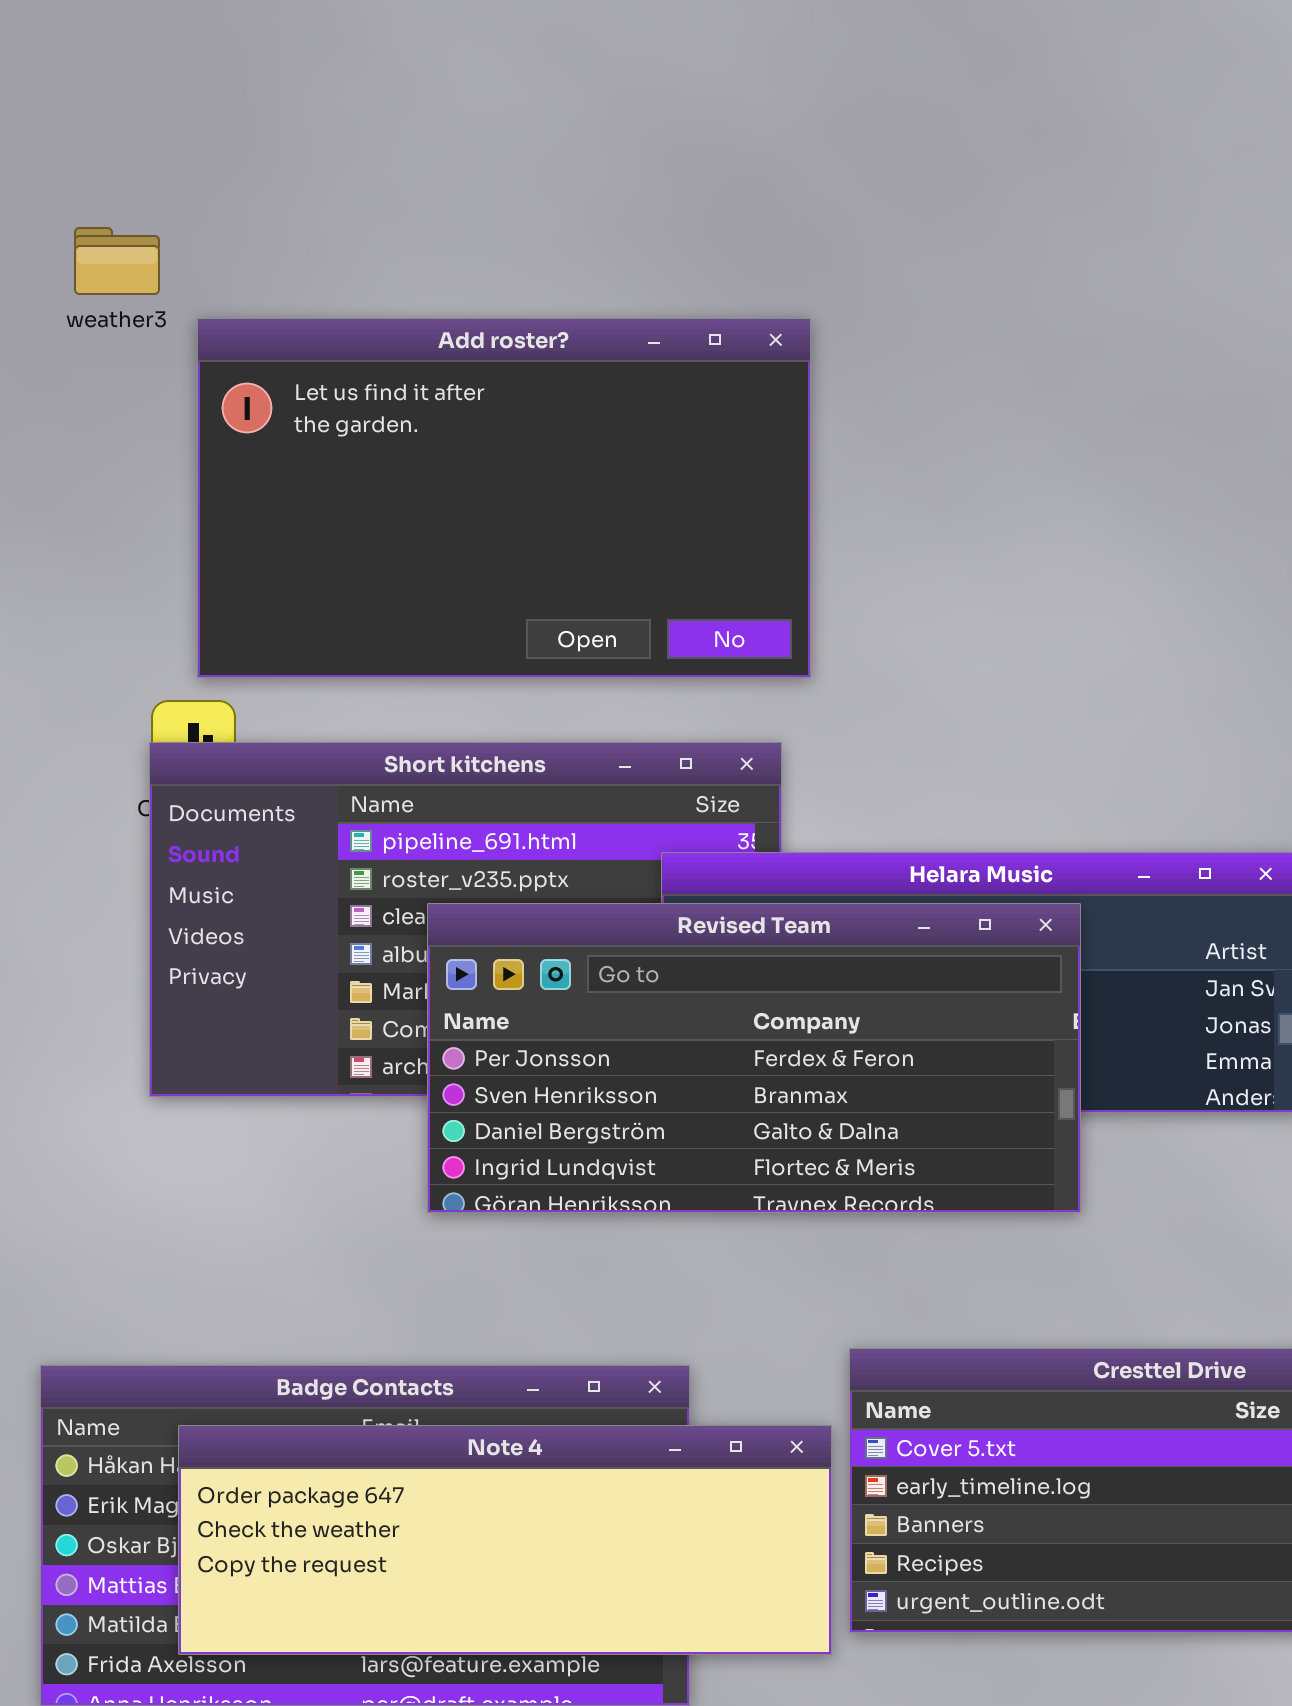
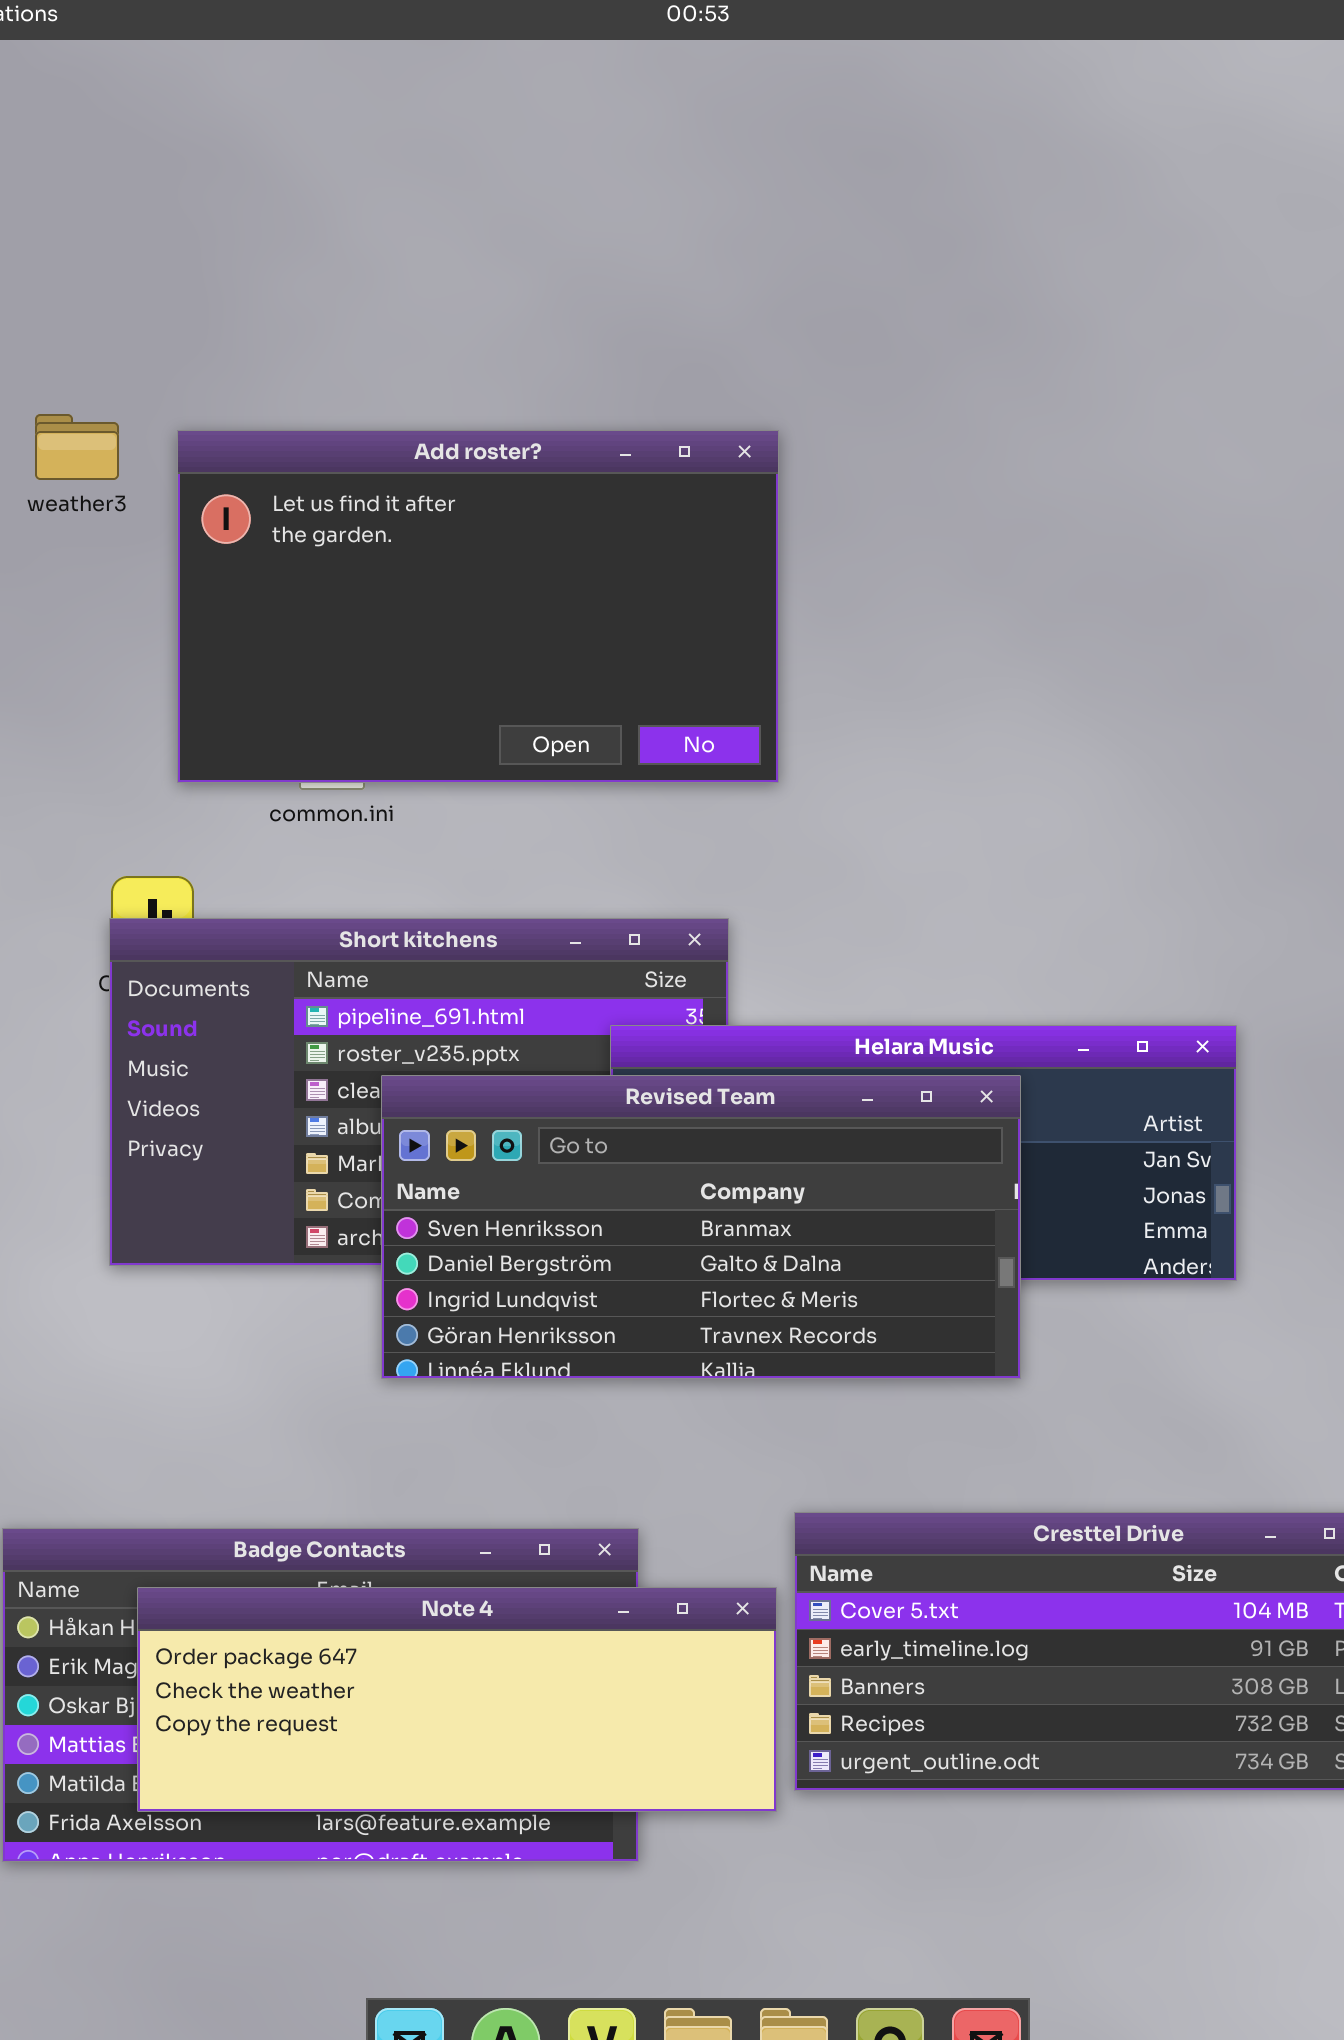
Add roster?: [197,318,811,678] -> [177,430,779,783], moved
Revised Team: [427,903,1081,1213] -> [381,1075,1021,1379], scrolled down 1 row

